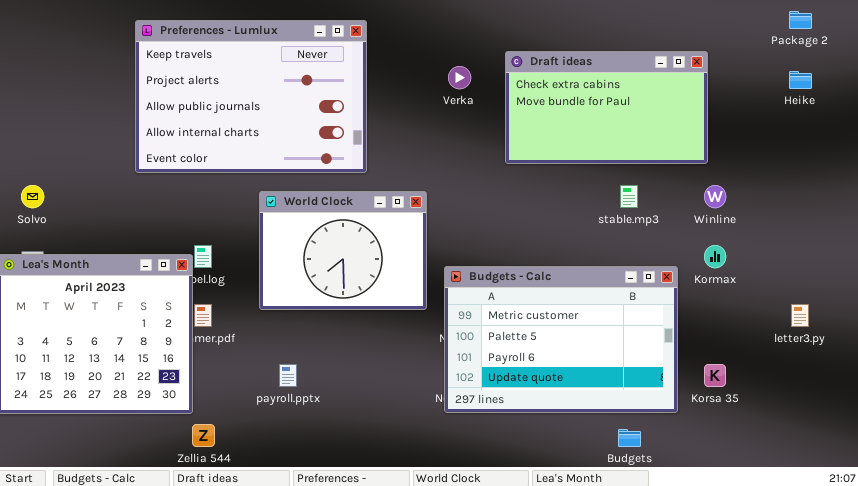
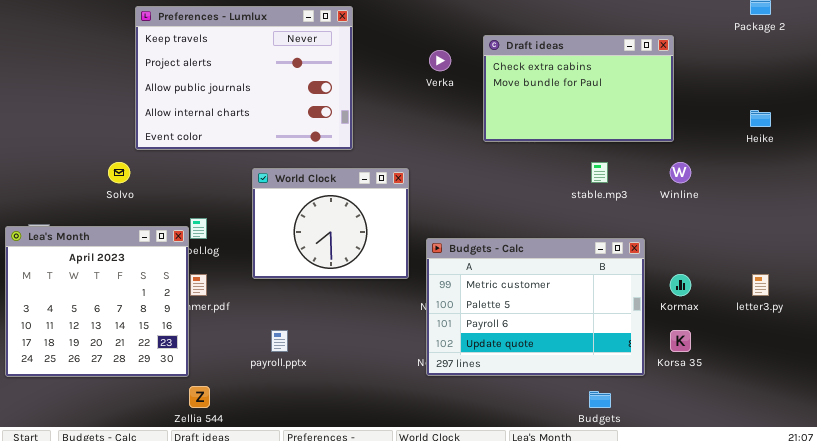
Heike: [789,71,812,89] -> [750,110,771,127], moved
Solvo: [21,185,44,208] -> [108,162,130,183], moved
Kormax: [704,245,726,268] -> [670,274,691,296], moved

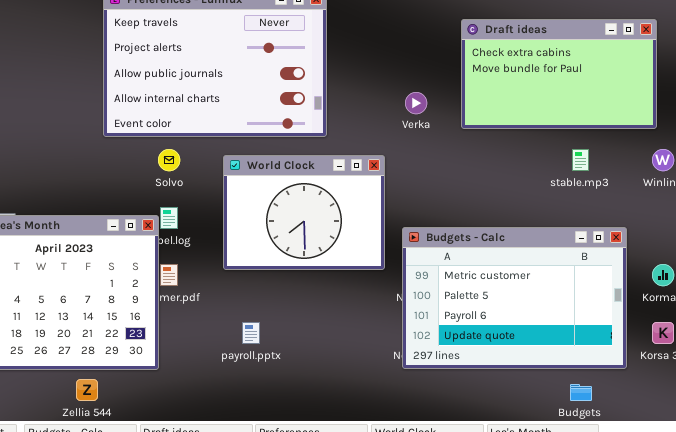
Verka: [429,50,451,71] -> [405,92,427,114], moved
Solvo: [108,162,130,183] -> [158,149,180,171], moved
Zellia 544: [189,386,210,408] -> [76,379,98,401], moved

